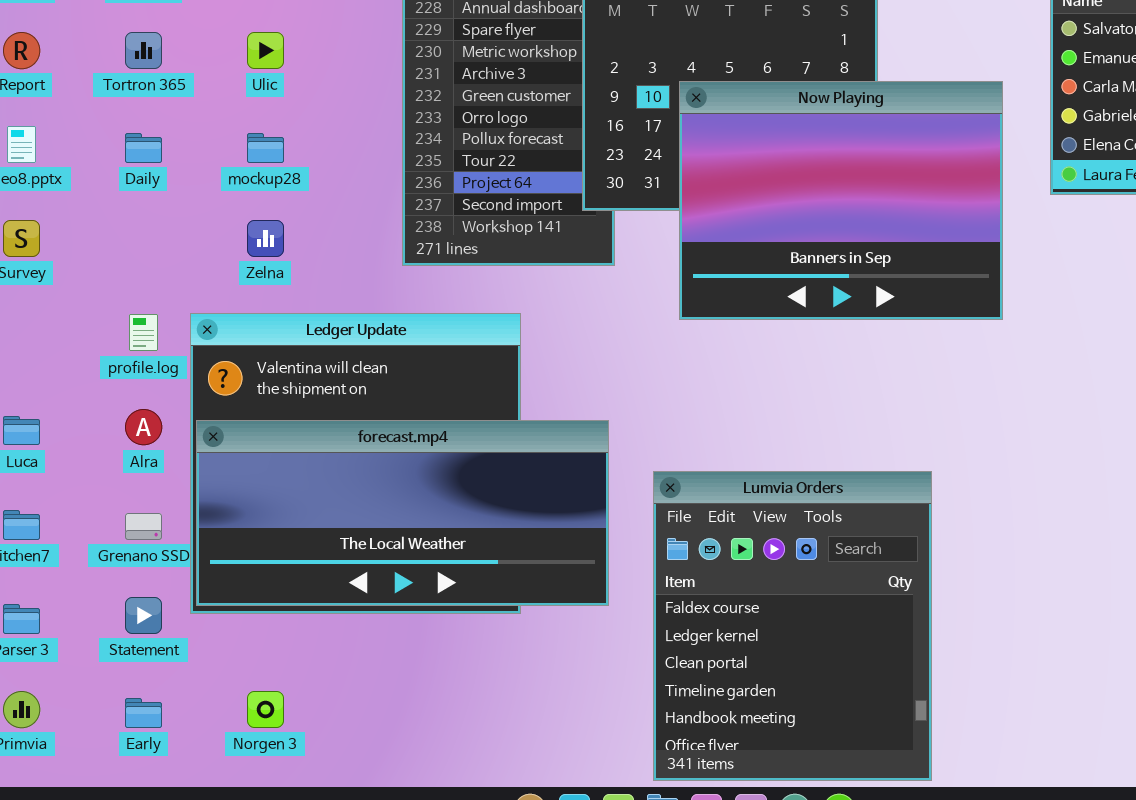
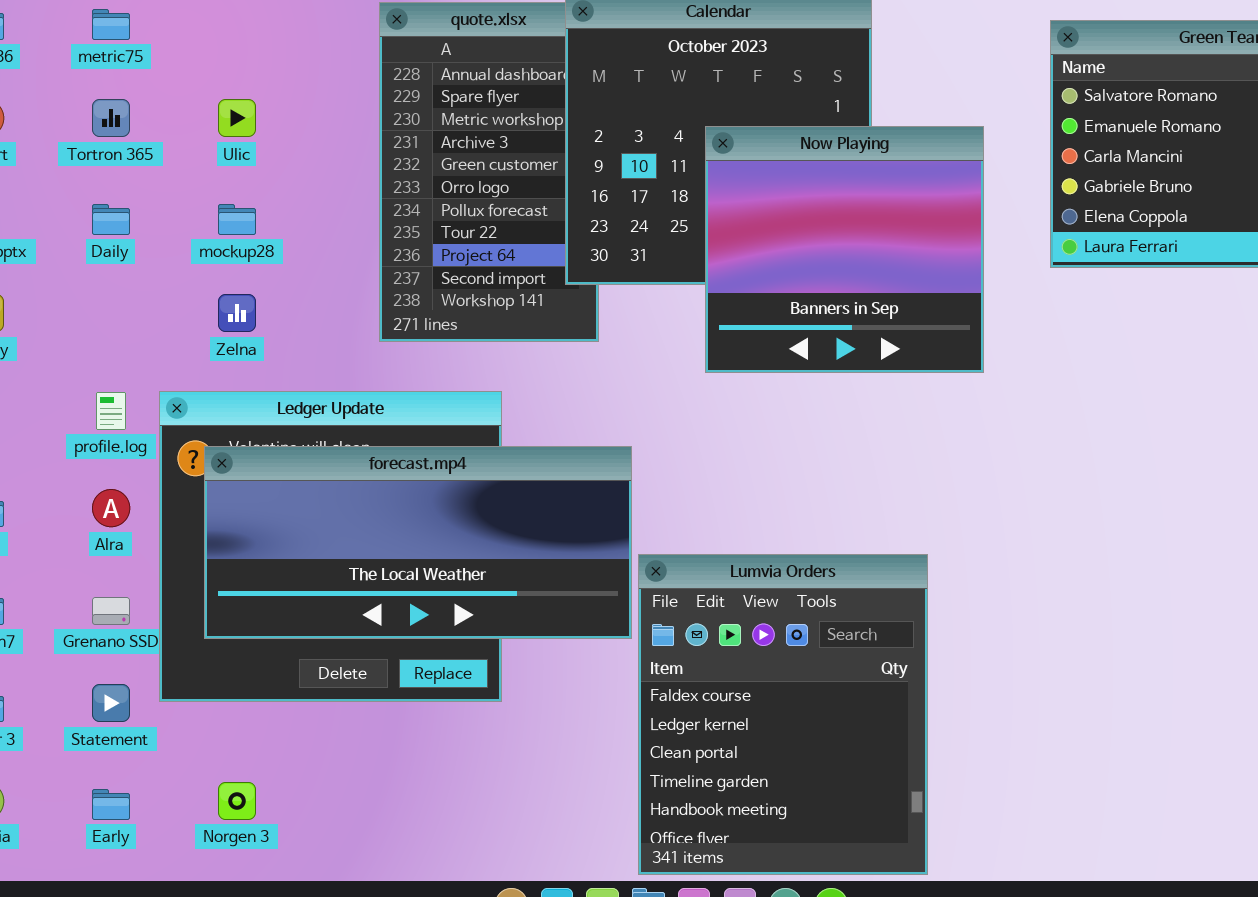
Now Playing: [679,81,1003,320] -> [705,126,984,373], moved, resized
forecast.mp4: [196,420,609,606] -> [204,446,632,639], moved

